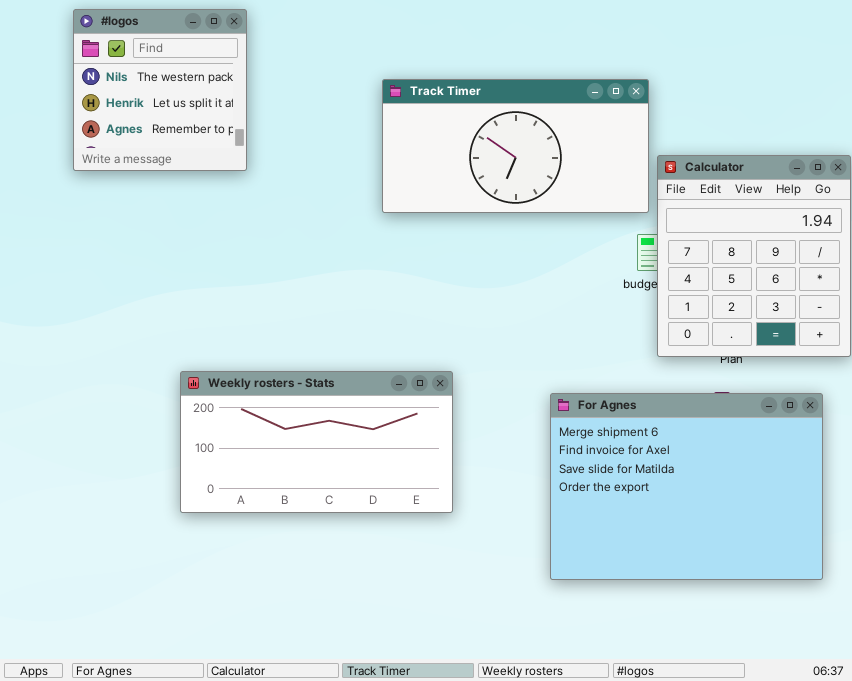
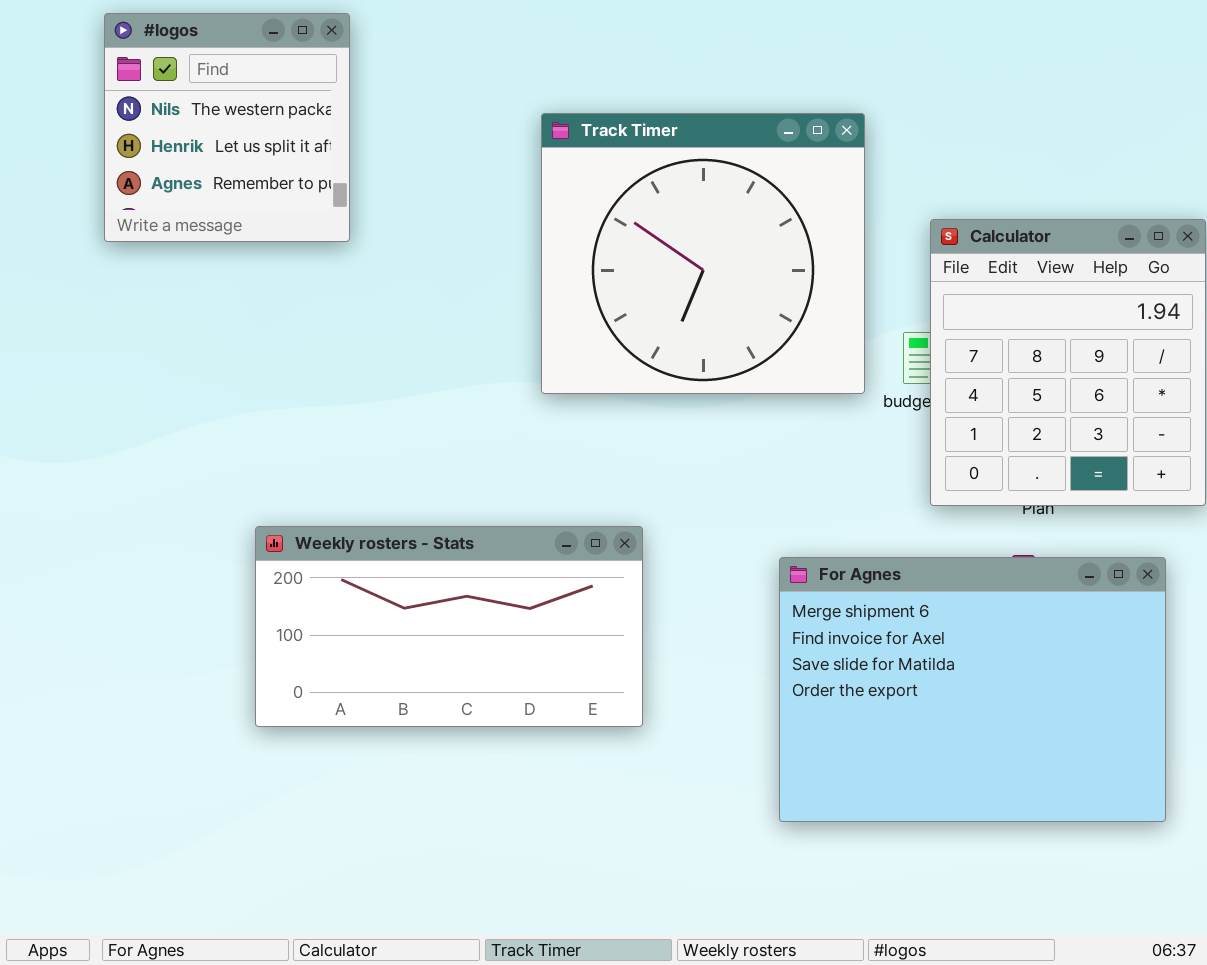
Track Timer: [382,79,649,213] -> [541,113,865,394], resized

